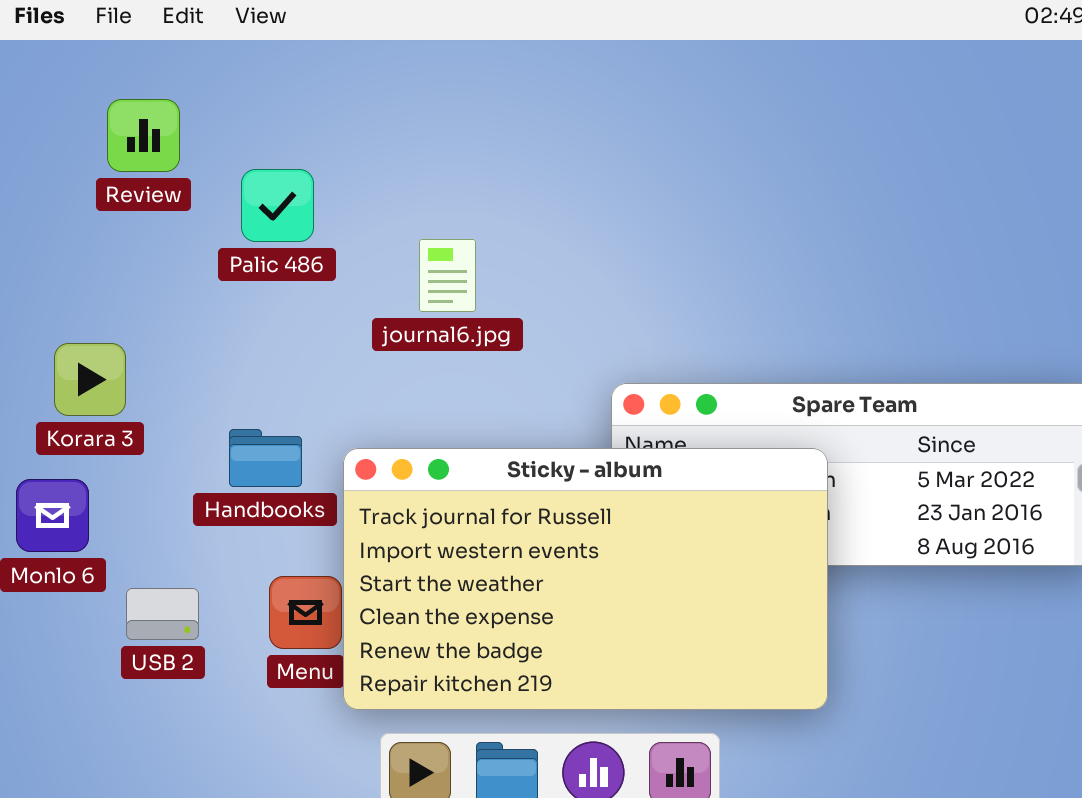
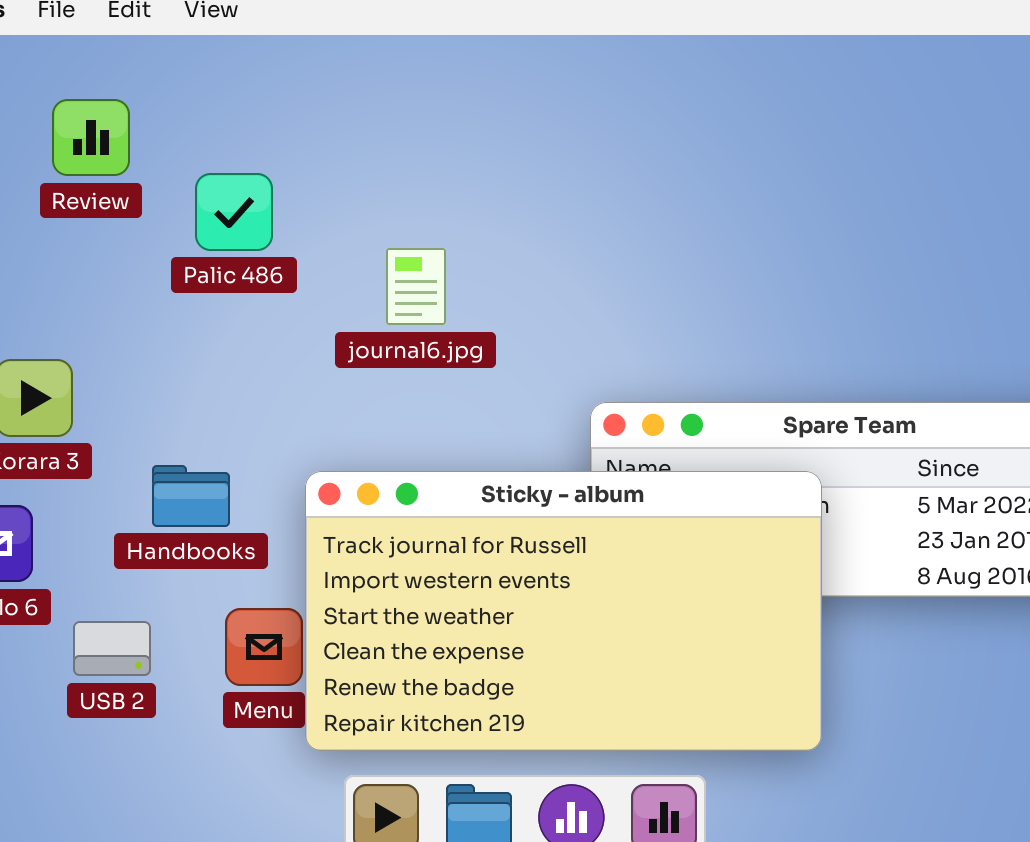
Handbooks: [229,429,302,487] -> [152,465,230,527], moved

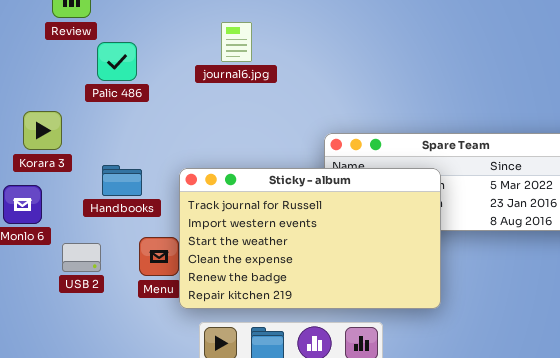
Palic 486: [195,173,273,251] -> [97,42,137,81], moved
journal6.jpg: [386,248,446,325] -> [221,22,252,62], moved

